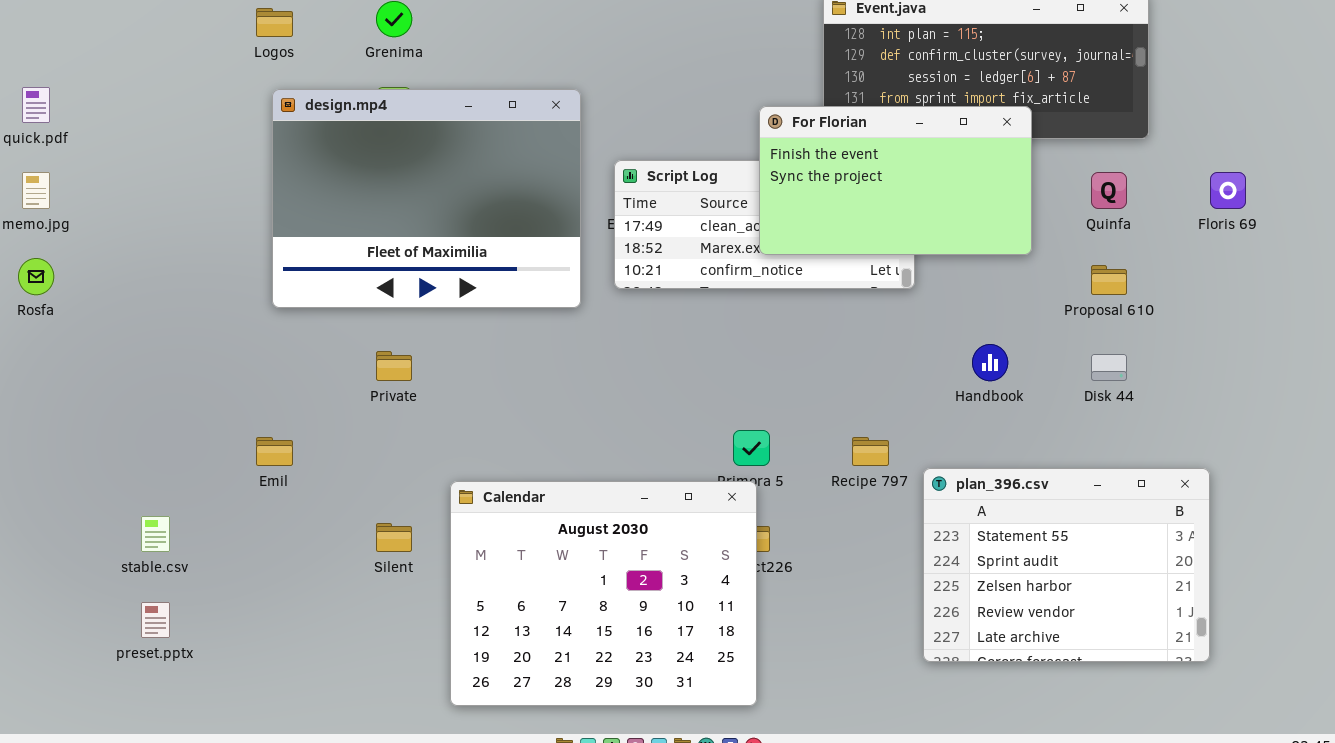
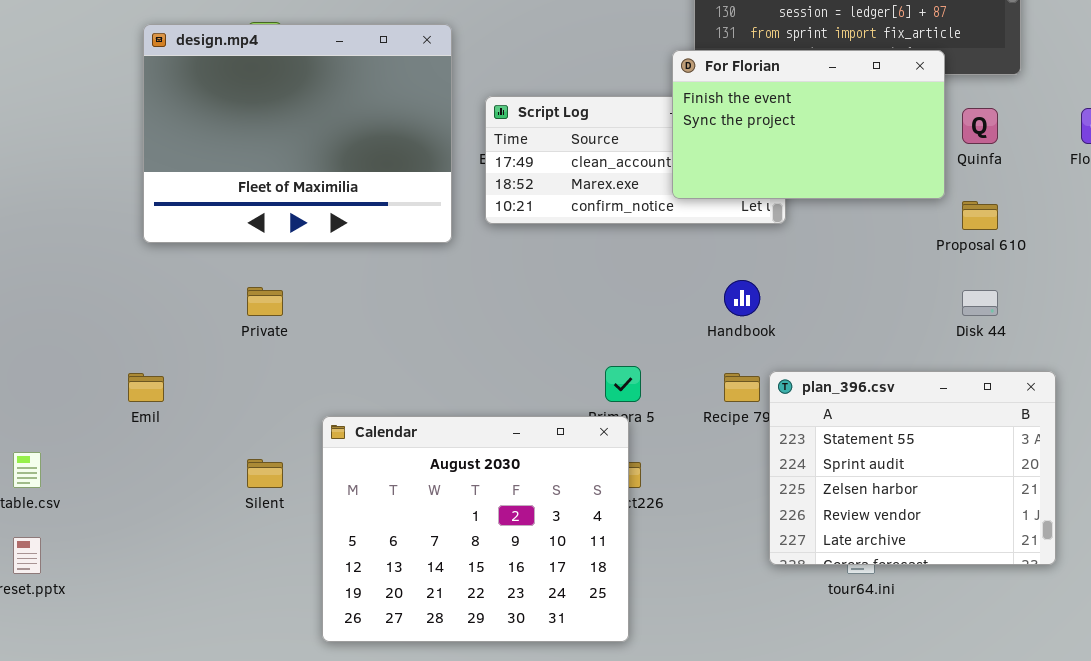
For Florian: [759,106,1032,255] -> [672,50,945,199], moved
Handbook: [972,344,1008,381] -> [724,280,760,316], moved
plan_396.csv: [923,468,1210,662] -> [769,371,1056,565], moved

